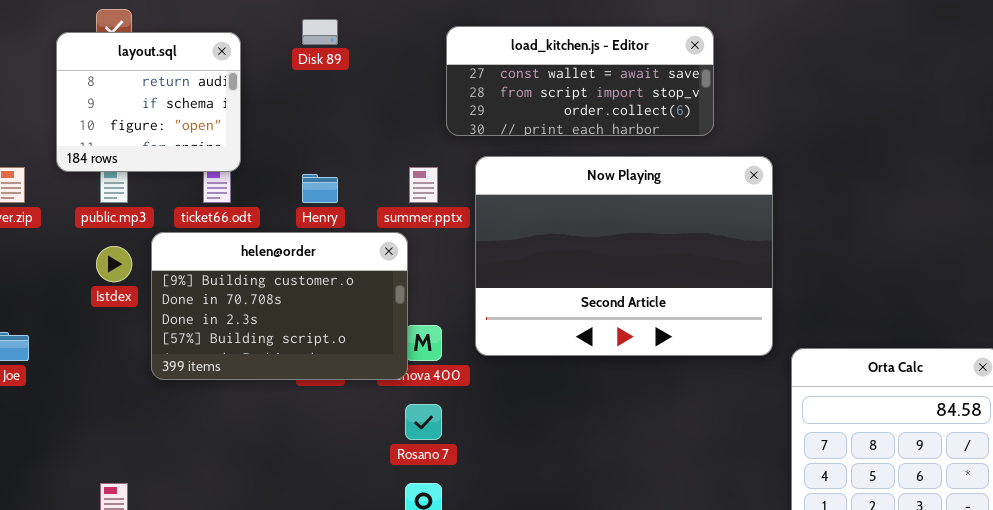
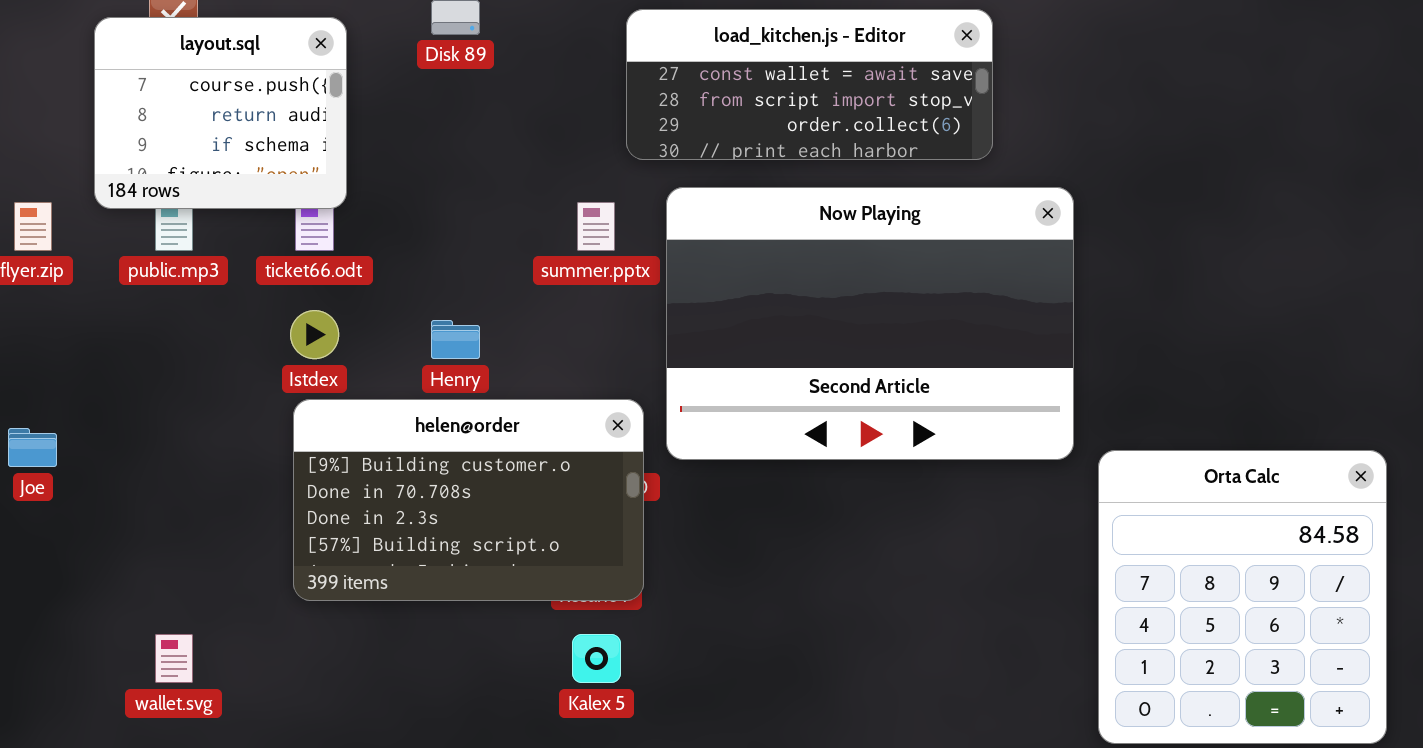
layout.sql: [56,32,241,172] -> [94,17,347,209], scrolled up 1 row
Henry: [302,174,338,203] -> [431,320,480,359], moved
helen@order: [151,232,408,380] -> [293,399,644,601], moved
Istdex: [96,246,132,282] -> [290,310,339,359], moved

